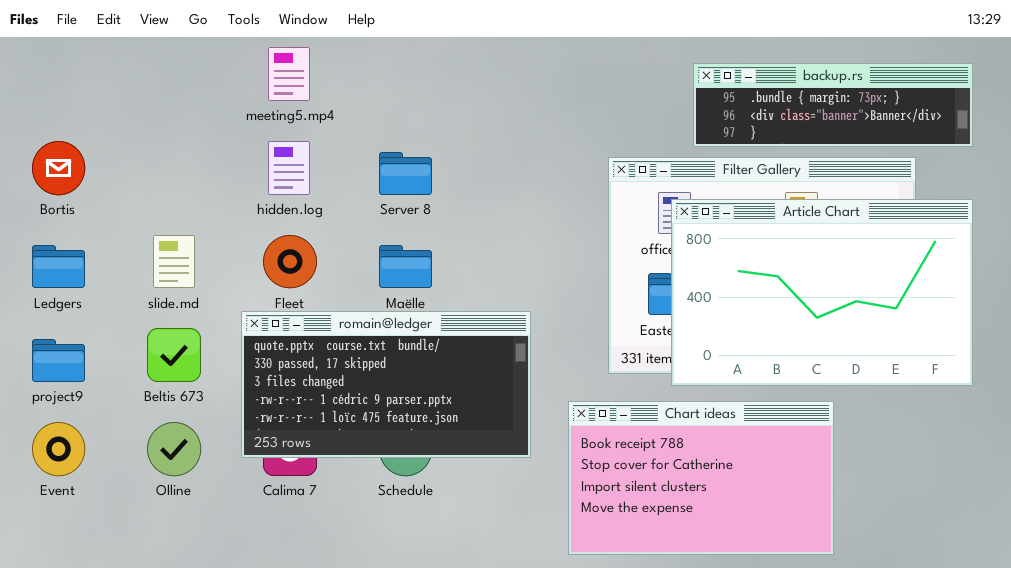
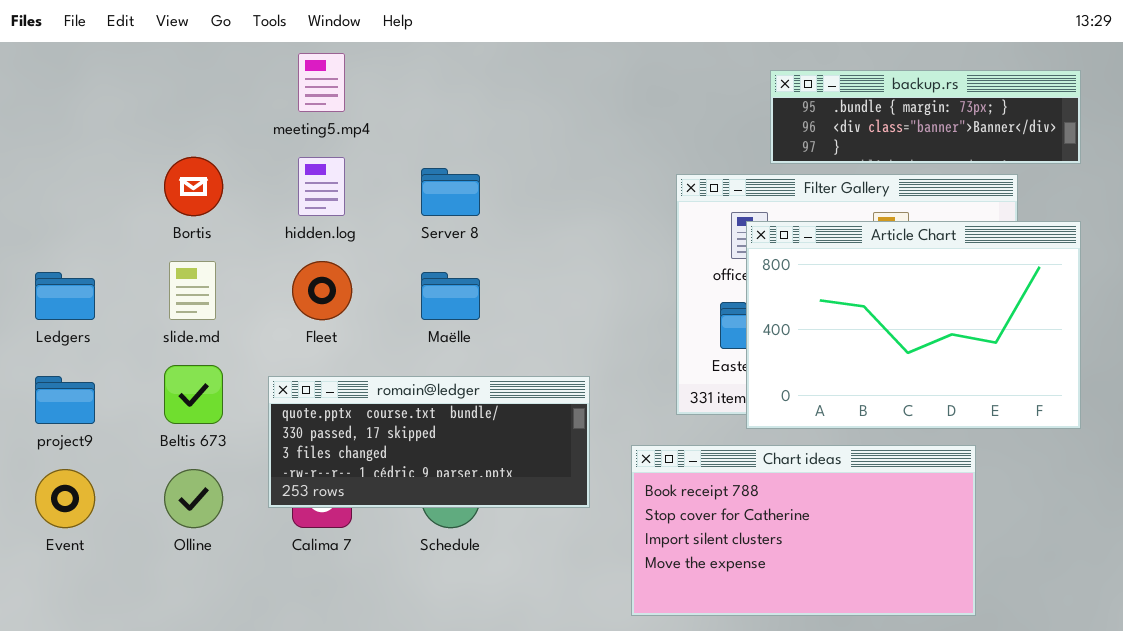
Bortis: [32,141,85,195] -> [164,157,223,216], moved
romain@ledger: [241,311,531,458] -> [268,376,590,508], resized
Chart ideas: [568,401,834,555] -> [631,445,976,616], resized

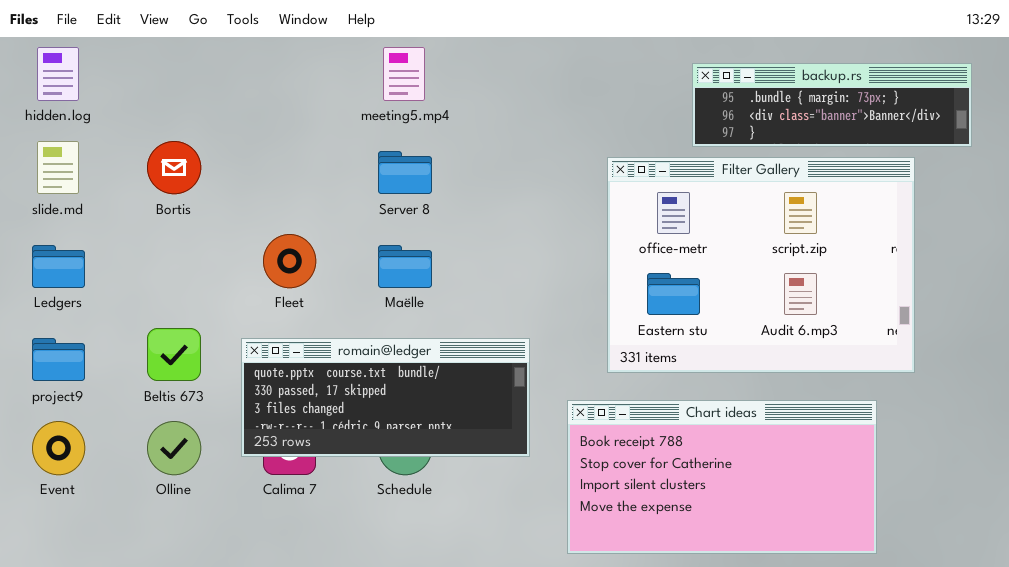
meeting5.mp4: [298,53,345,112] -> [383,47,425,101], moved
hidden.log: [298,157,345,216] -> [37,47,79,101], moved
Article Chart: [746,221,1081,429] -> none, closed
slide.md: [169,261,216,320] -> [37,141,79,194], moved

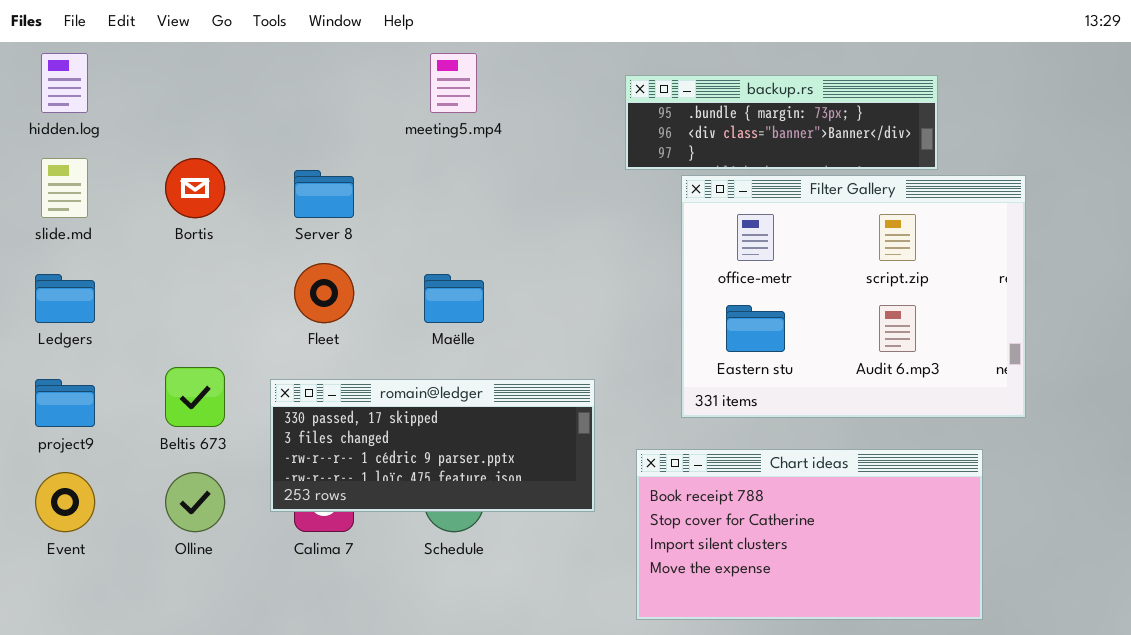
backup.rs: [692,63,972,147] -> [625,75,938,170], moved
Server 8: [378,151,432,194] -> [294,170,354,218], moved
romain@ledger: [241,338,530,457] -> [270,379,595,512], scrolled down 1 row

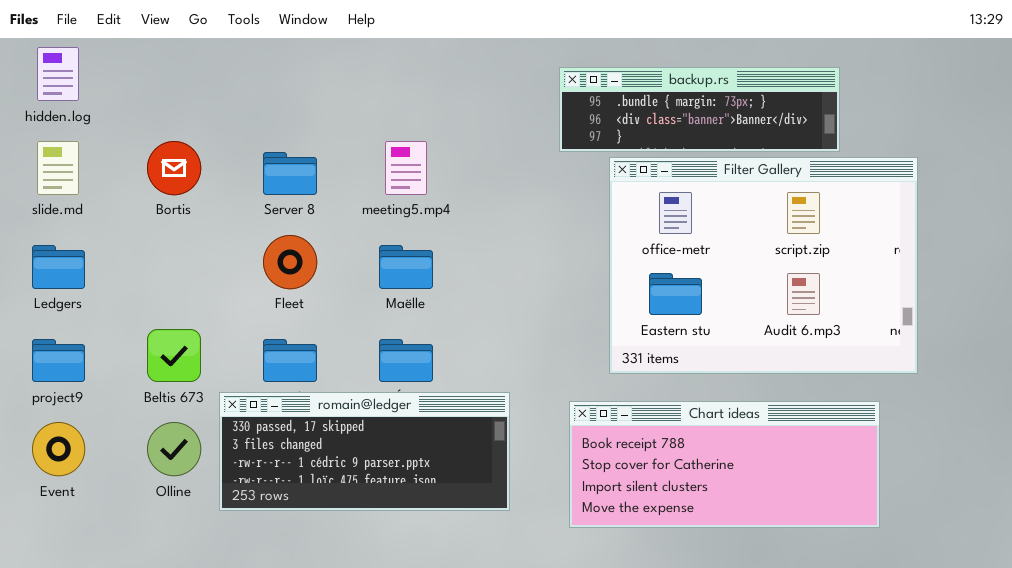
meeting5.mp4: [430,53,477,113] -> [385,141,427,195], moved
romain@ledger: [270,379,595,512] -> [219,392,510,511], moved
Chart ideas: [636,449,983,620] -> [569,401,880,528], resized

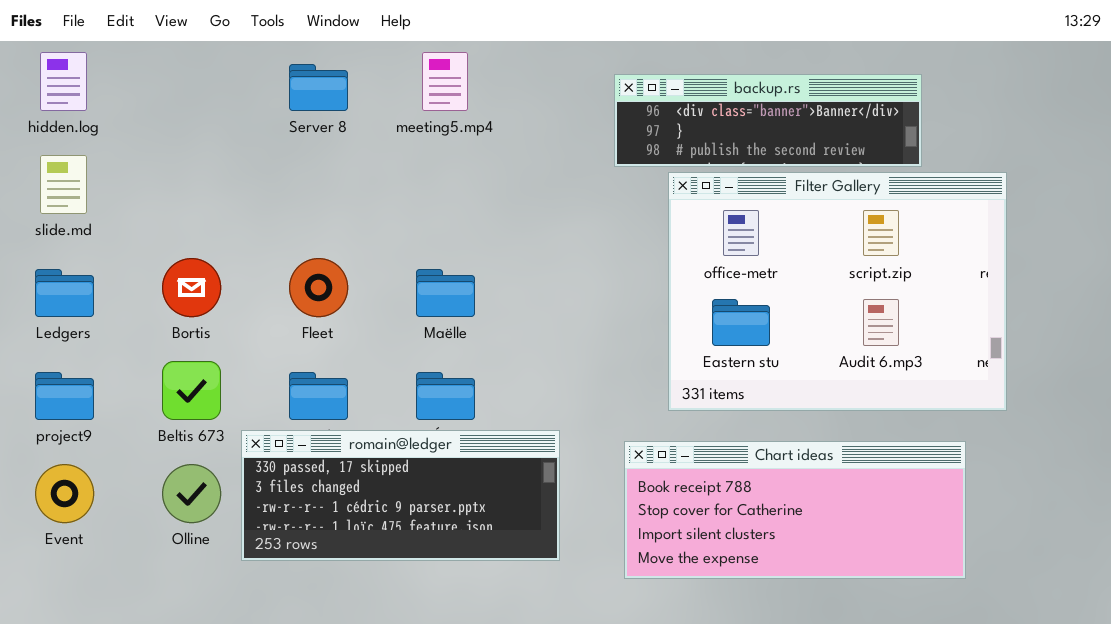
backup.rs: [559,67,840,152] -> [614,74,922,167], scrolled down 1 row
Bortis: [147,141,201,195] -> [162,258,221,317], moved
meeting5.mp4: [385,141,427,195] -> [422,52,468,111], moved
Server 8: [263,152,317,195] -> [289,64,348,111], moved

